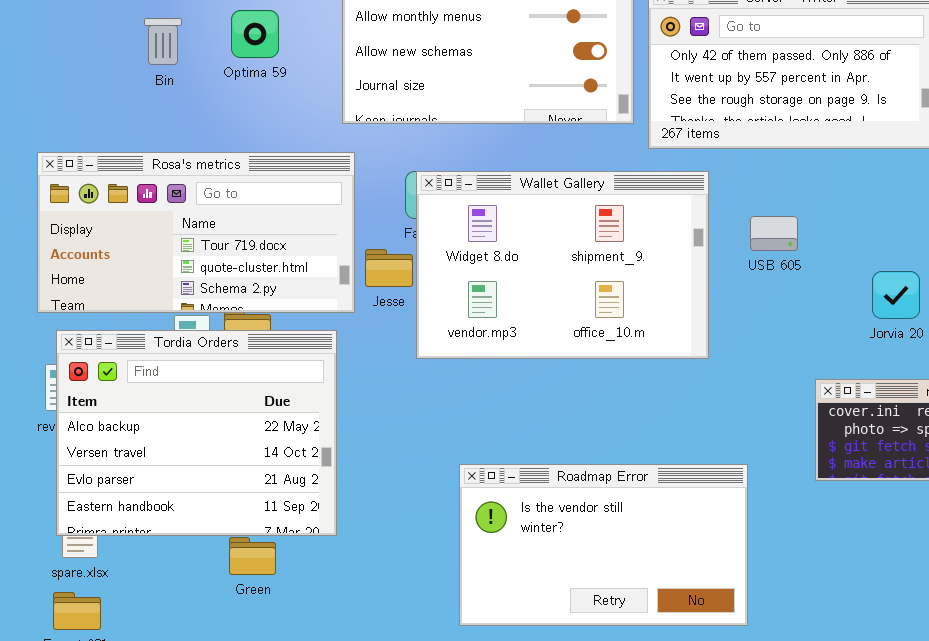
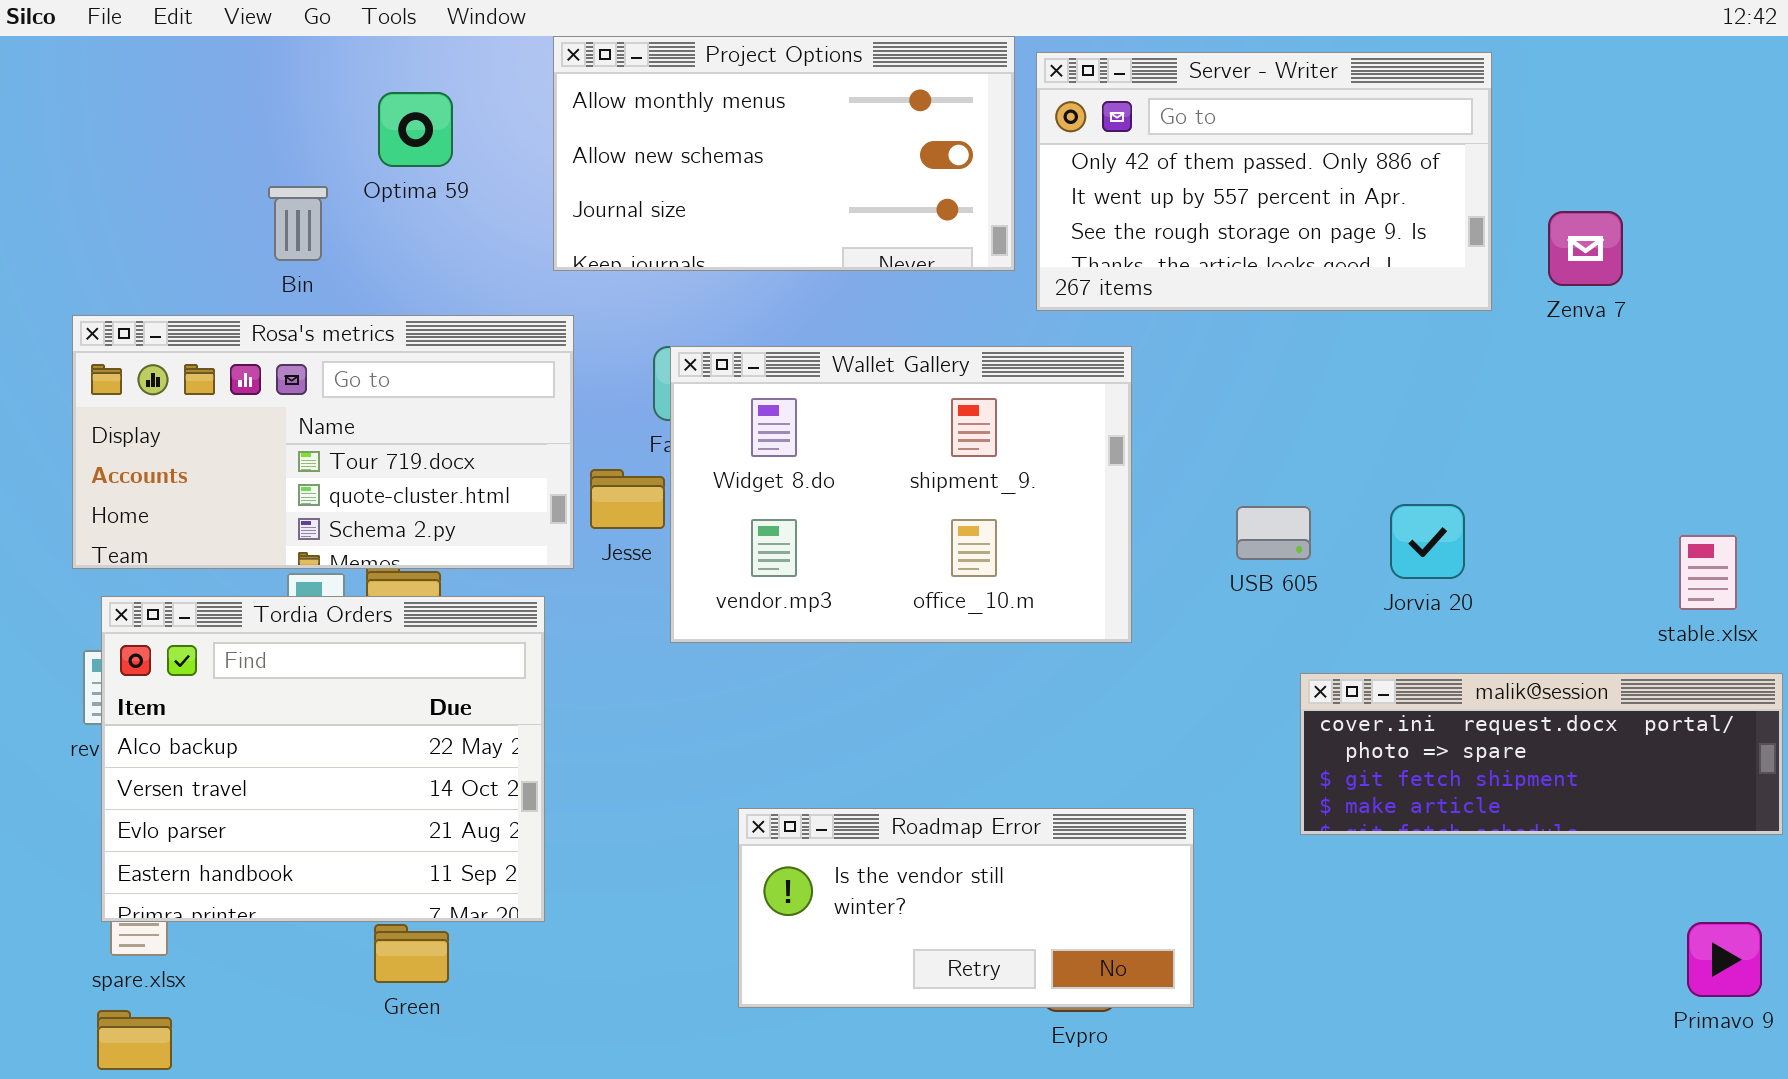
Bin: [144,18,182,65] -> [268,186,328,261], moved
USB 605: [750,216,798,251] -> [1236,506,1311,560], moved
Roadmap Error: [459,464,748,626] -> [738,808,1194,1008], resized

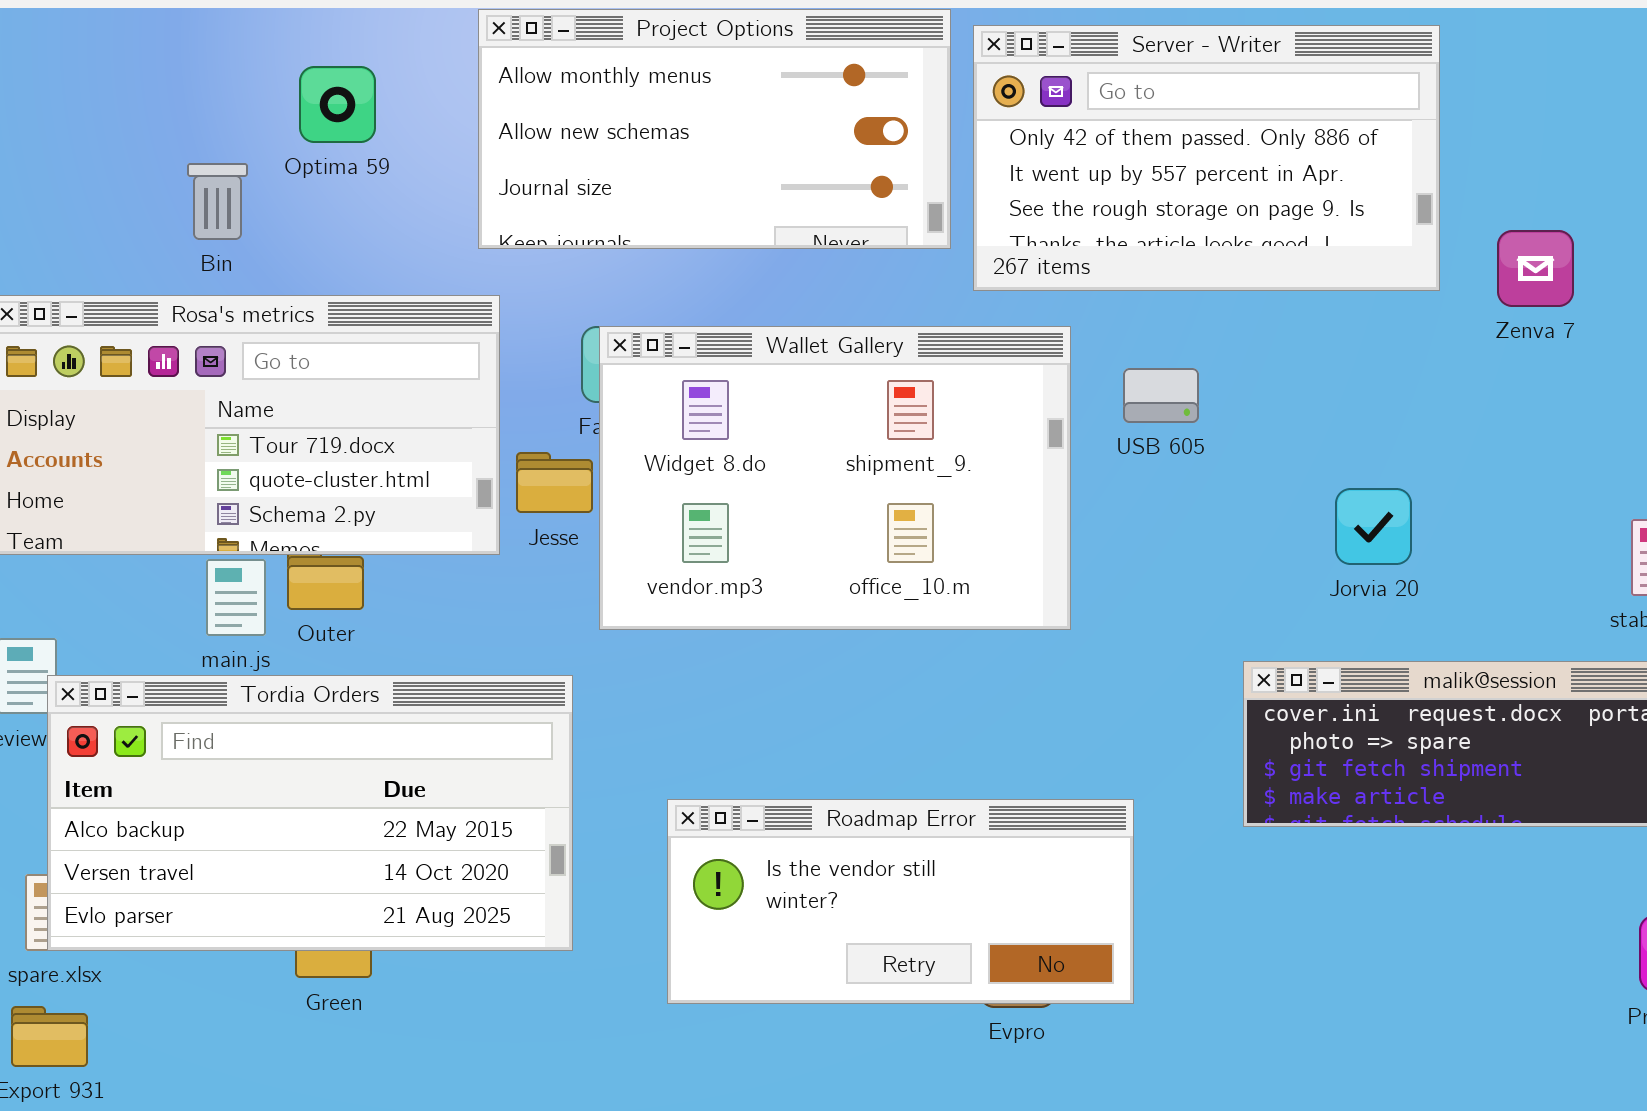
Zenva 7: [1548,211,1623,286] -> [1497,230,1574,307], moved
USB 605: [1236,506,1311,560] -> [1123,368,1199,423], moved
Tordia Orders: [101,596,545,922] -> [47,675,573,951], moved, resized

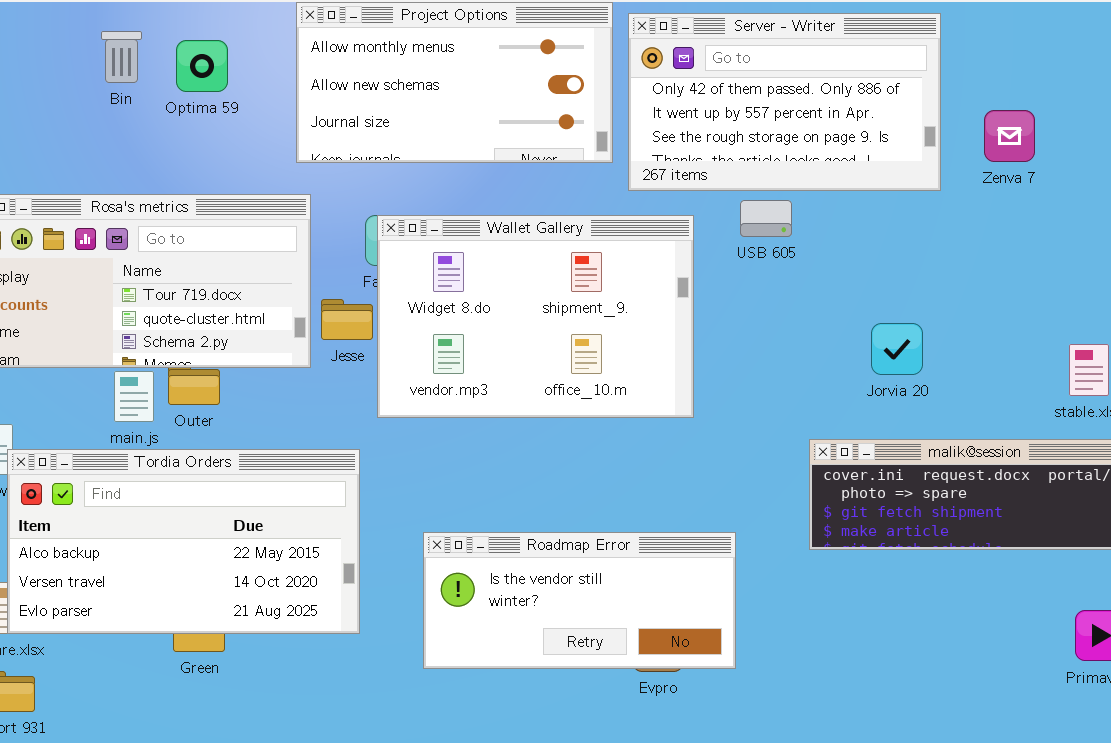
Bin: [187,163,248,240] -> [101,31,142,83], moved
Zenva 7: [1497,230,1574,307] -> [984,110,1035,162], moved
USB 605: [1123,368,1199,423] -> [740,200,792,237], moved

